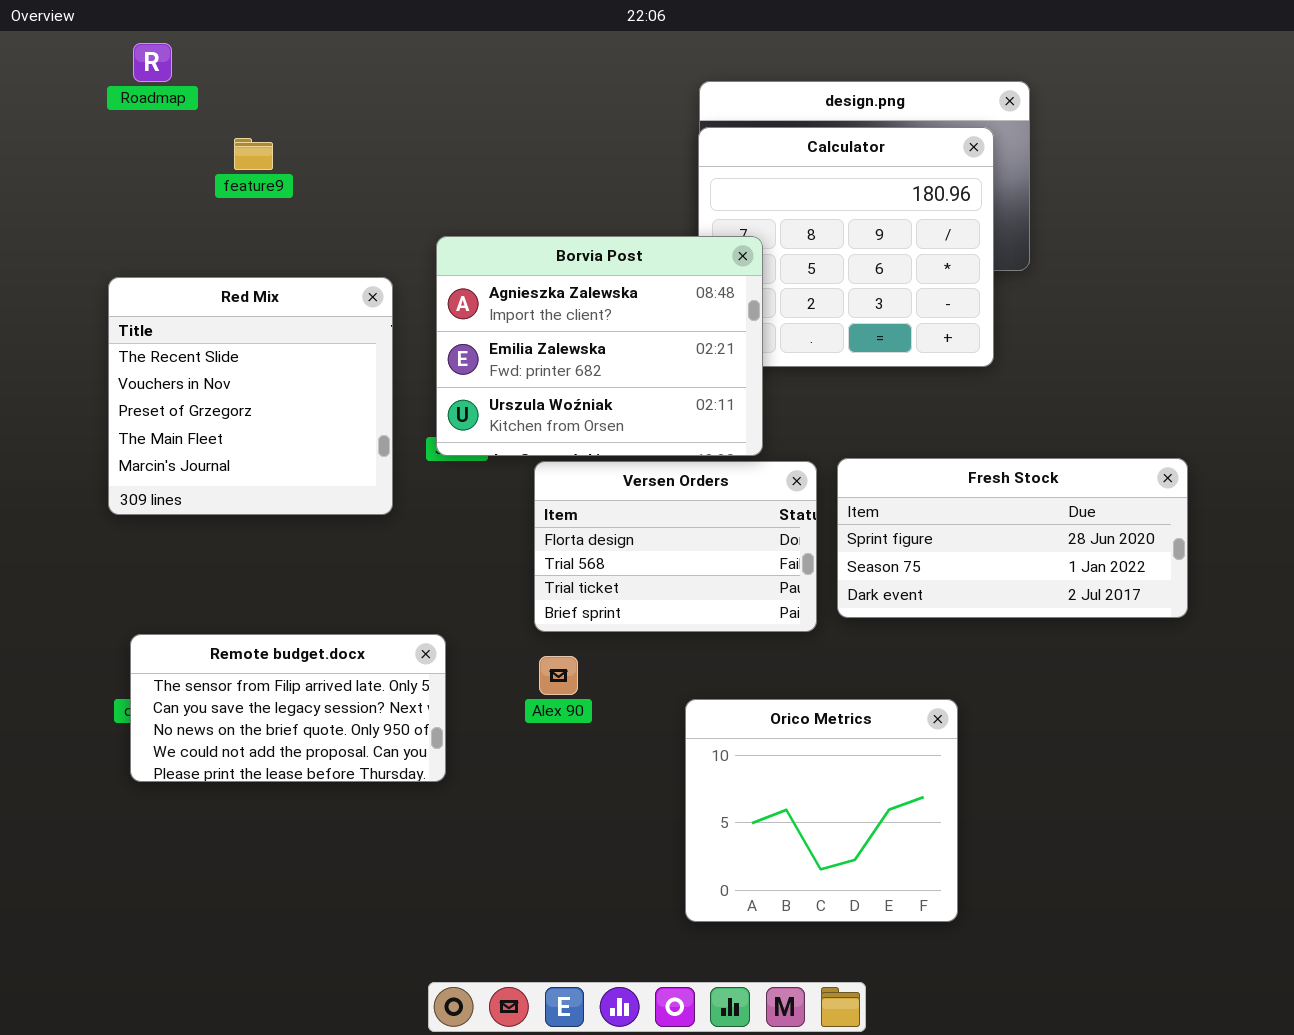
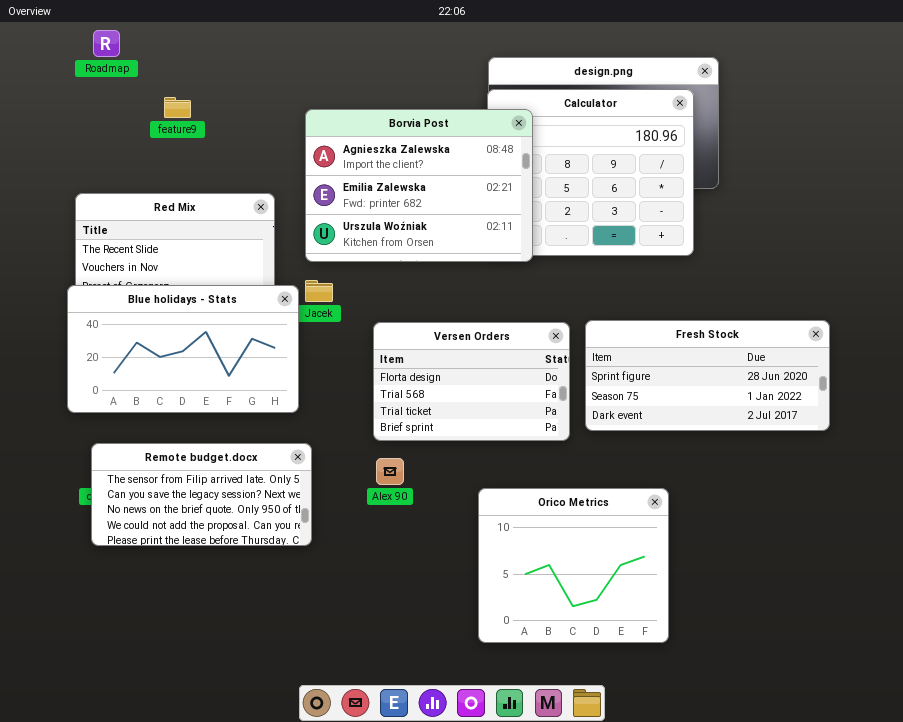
Borvia Post: [436,236,763,456] -> [305,109,533,262], moved
Blue holidays - Stats: none -> [67,285,299,413], opened

